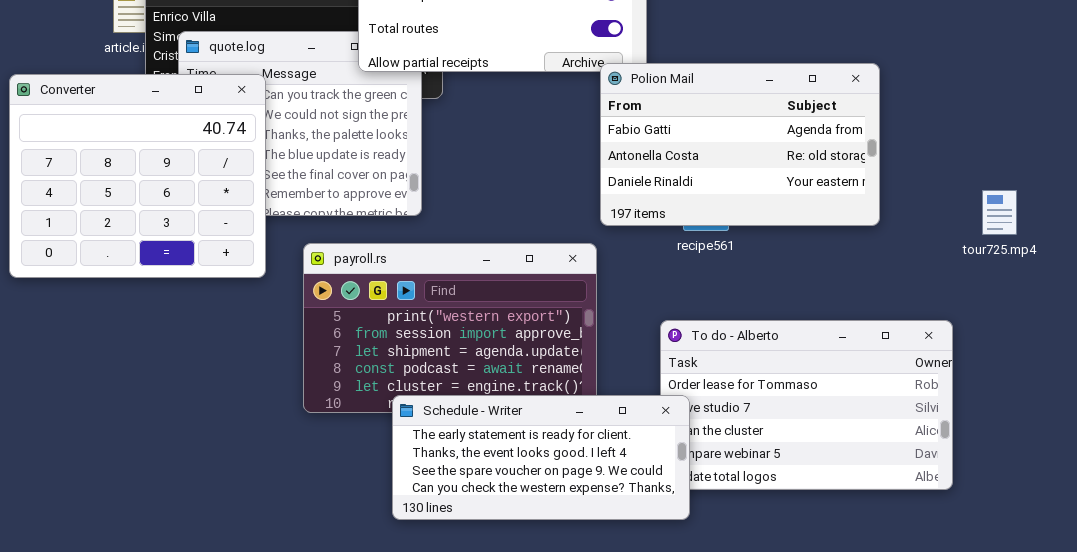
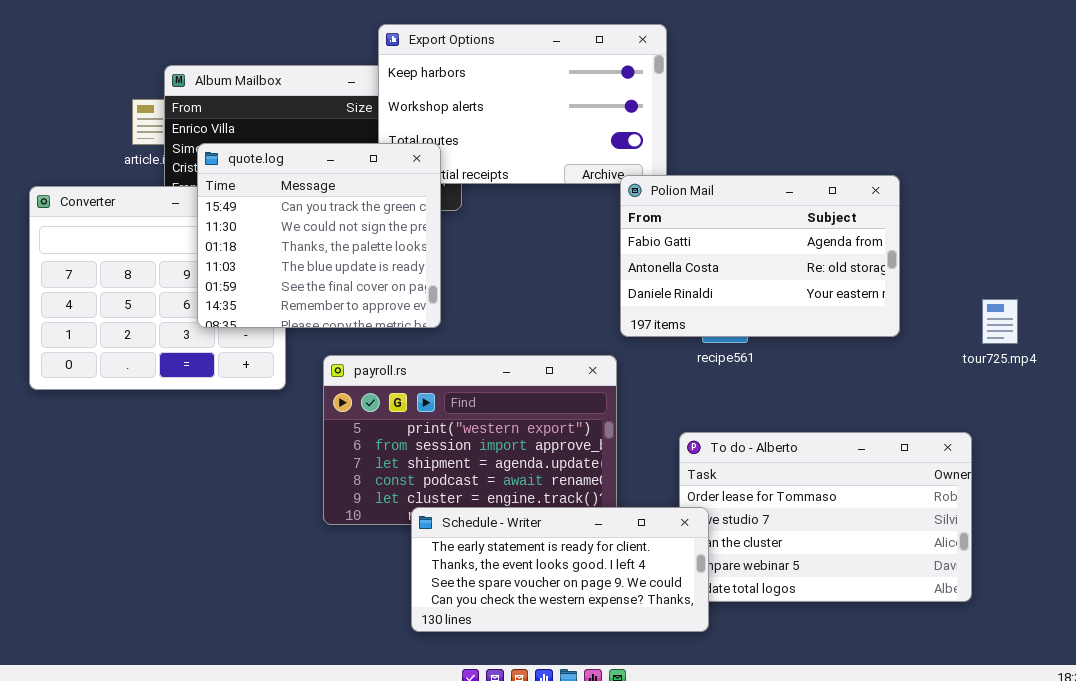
quote.log: [178,31,422,216] -> [197,143,441,328], raised
tour725.mp4: [982,190,1017,235] -> [982,299,1018,344], moved

